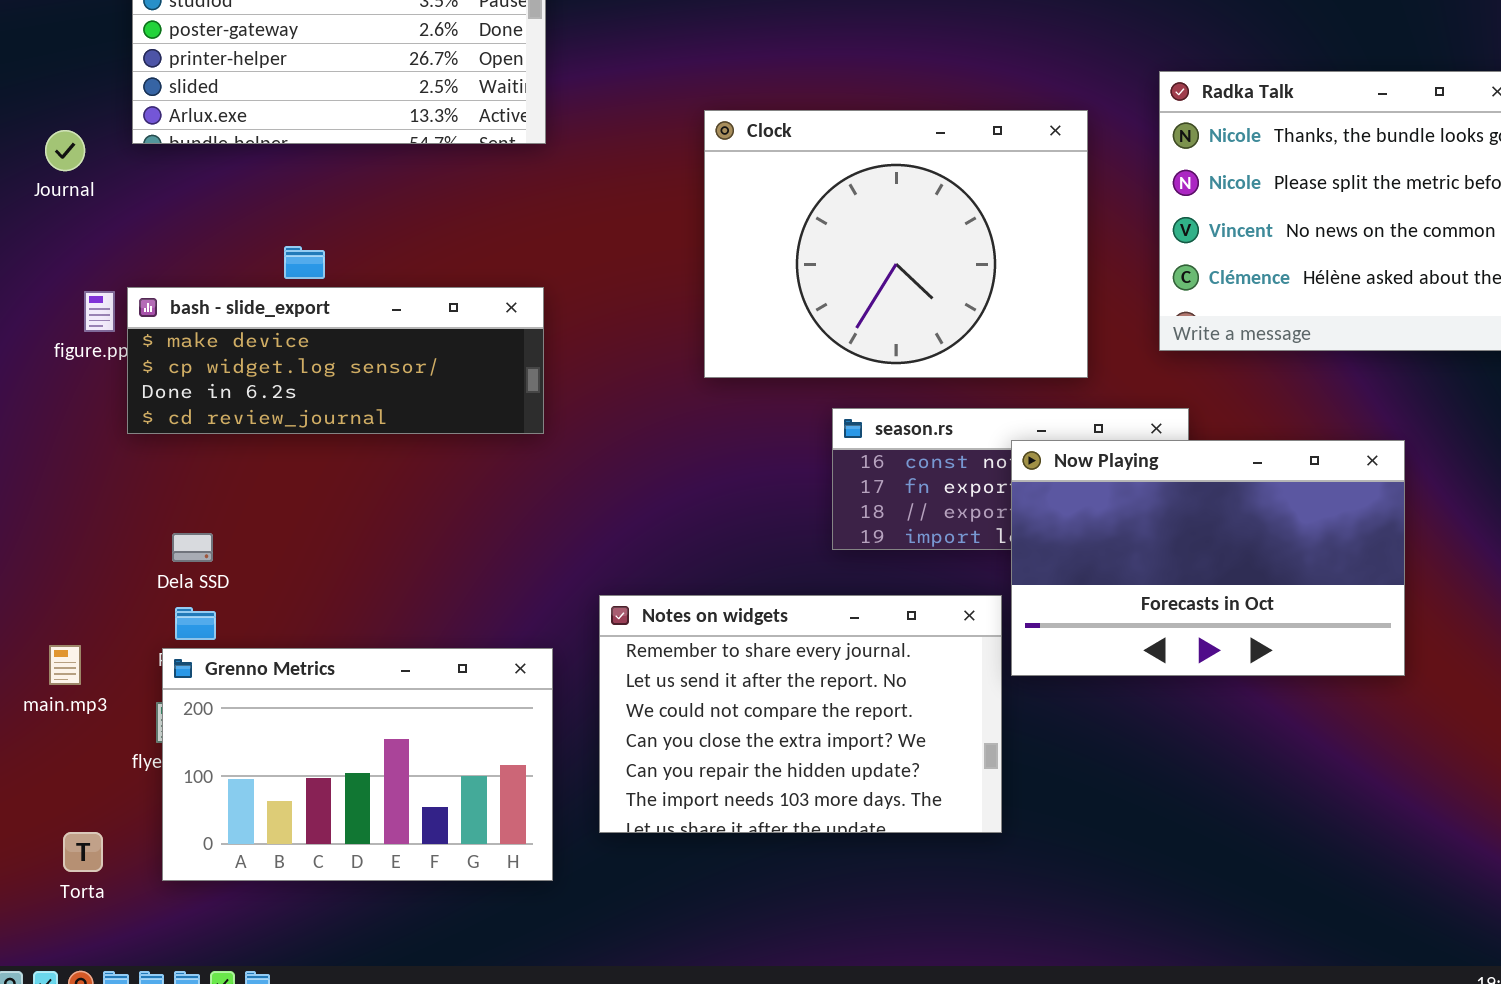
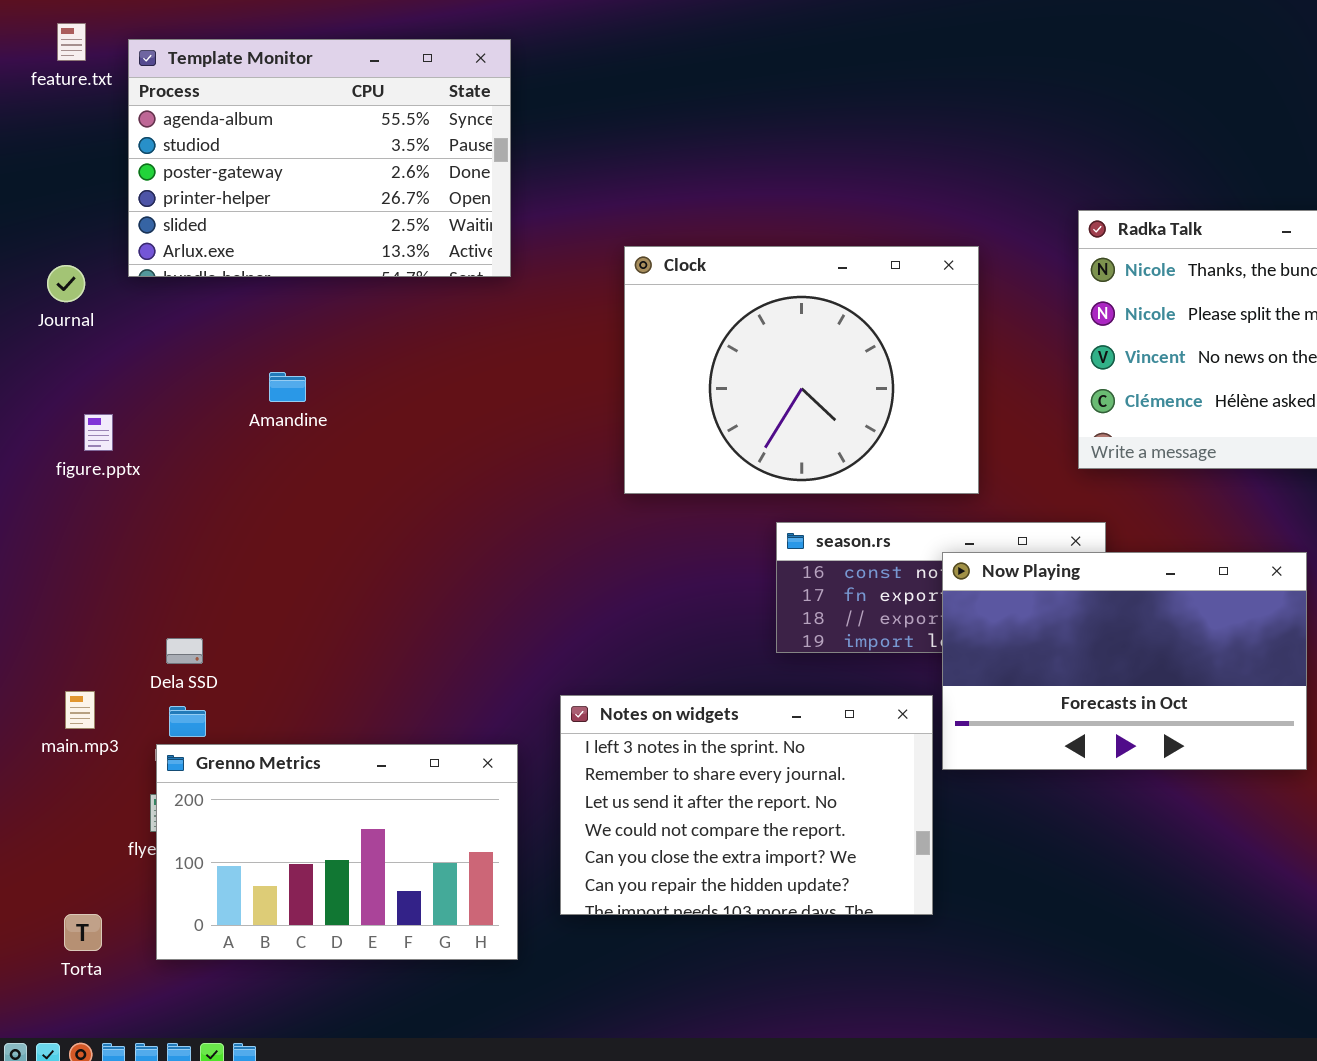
Clock: [704,110,1088,378] -> [624,246,979,494], moved
bash - slide_export: [127,287,544,434] -> none, closed
Notes on widgets: [599,595,1002,833] -> [560,695,933,915], scrolled up 1 row
main.mp3: [49,645,81,685] -> [65,691,95,729], moved

